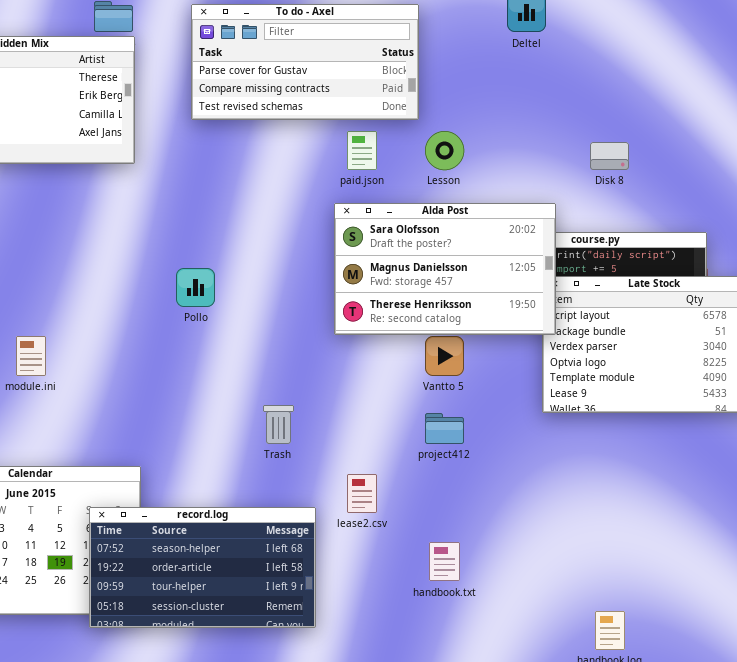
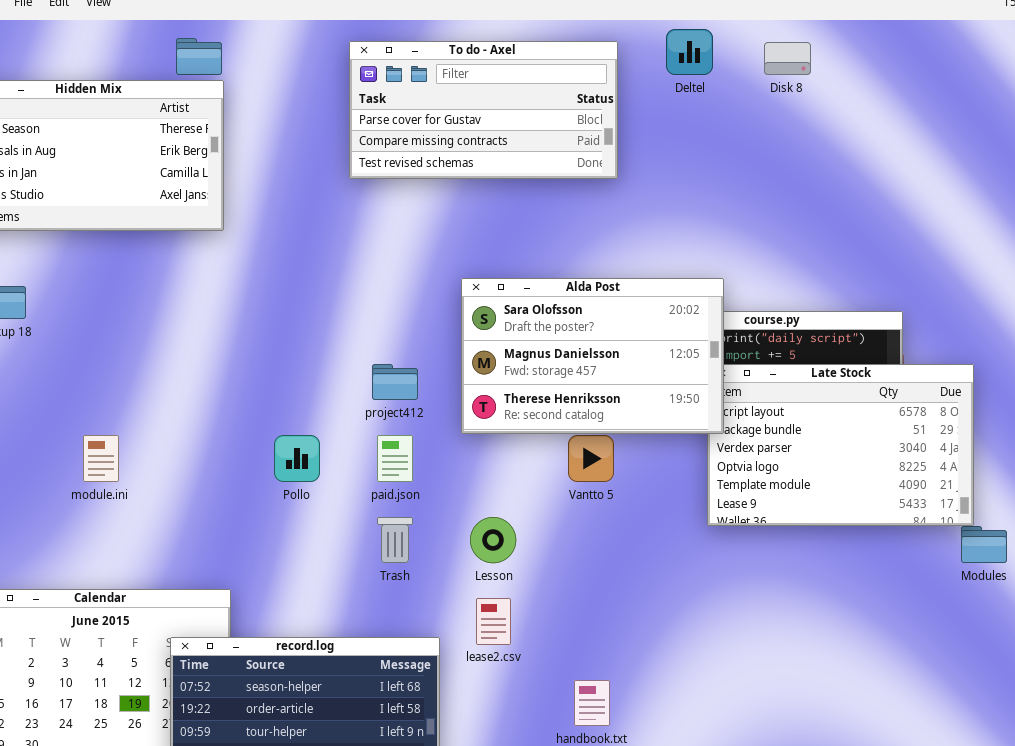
To do - Axel: [191,4,419,120] -> [349,41,618,179], moved
paid.json: [347,131,377,170] -> [377,435,413,482], moved
Lesson: [425,131,464,170] -> [470,517,516,563], moved
Disk 8: [590,142,629,170] -> [764,42,811,75], moved
Pollo: [176,268,215,307] -> [274,435,320,482], moved
project412: [425,413,464,444] -> [372,364,418,400], moved

